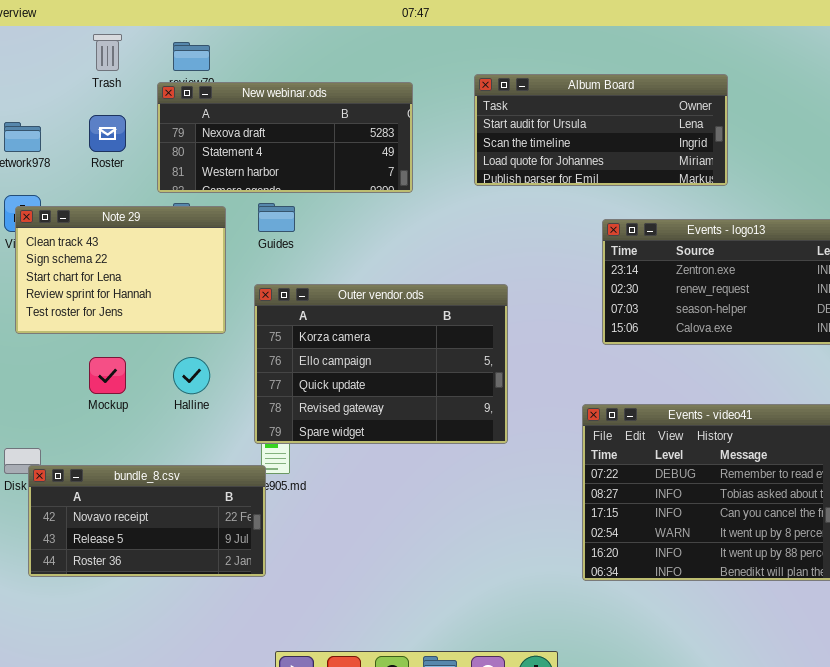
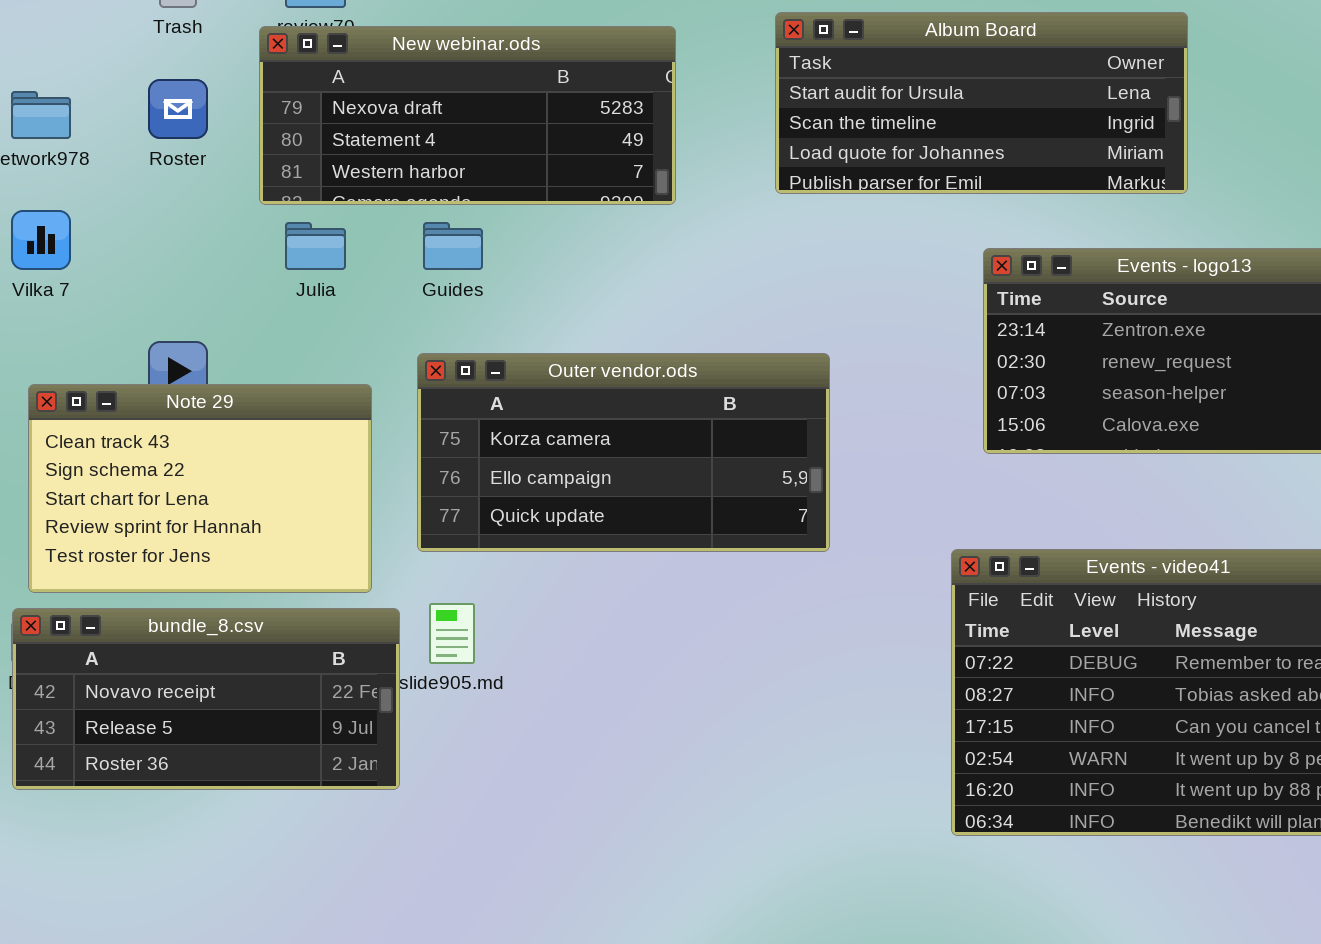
Note 29: [15,206,226,334] -> [28,384,372,593], moved
Outer vendor.ods: [254,284,508,444] -> [417,353,830,552], resized
bundle_8.csv: [28,465,266,577] -> [12,608,400,790], moved

